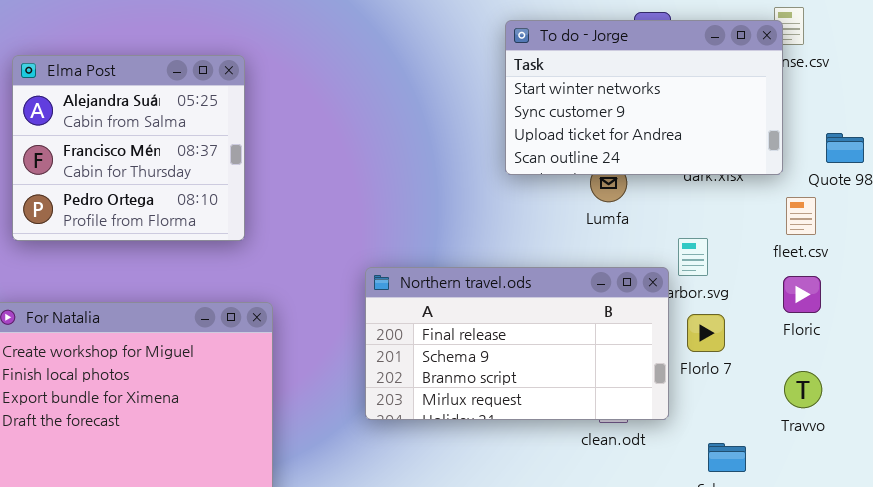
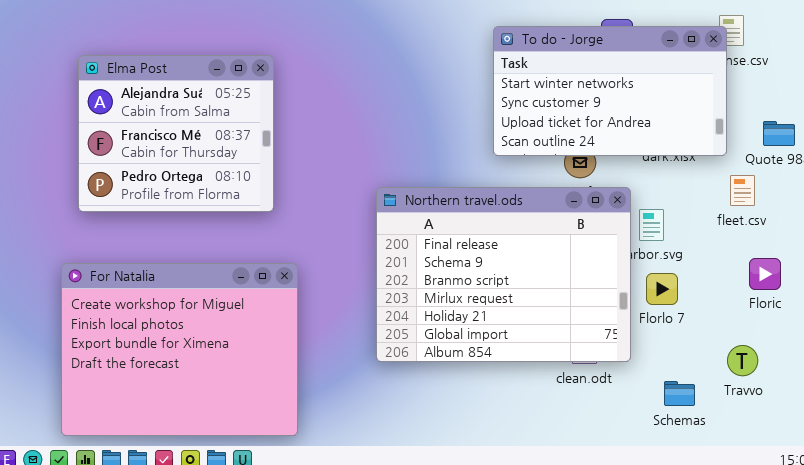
Northern travel.ods: [365,267,669,420] -> [376,187,631,362], resized
Floric: [783,276,821,313] -> [749,258,781,290], moved
Travvo: [784,371,822,408] -> [727,345,758,376], moved

